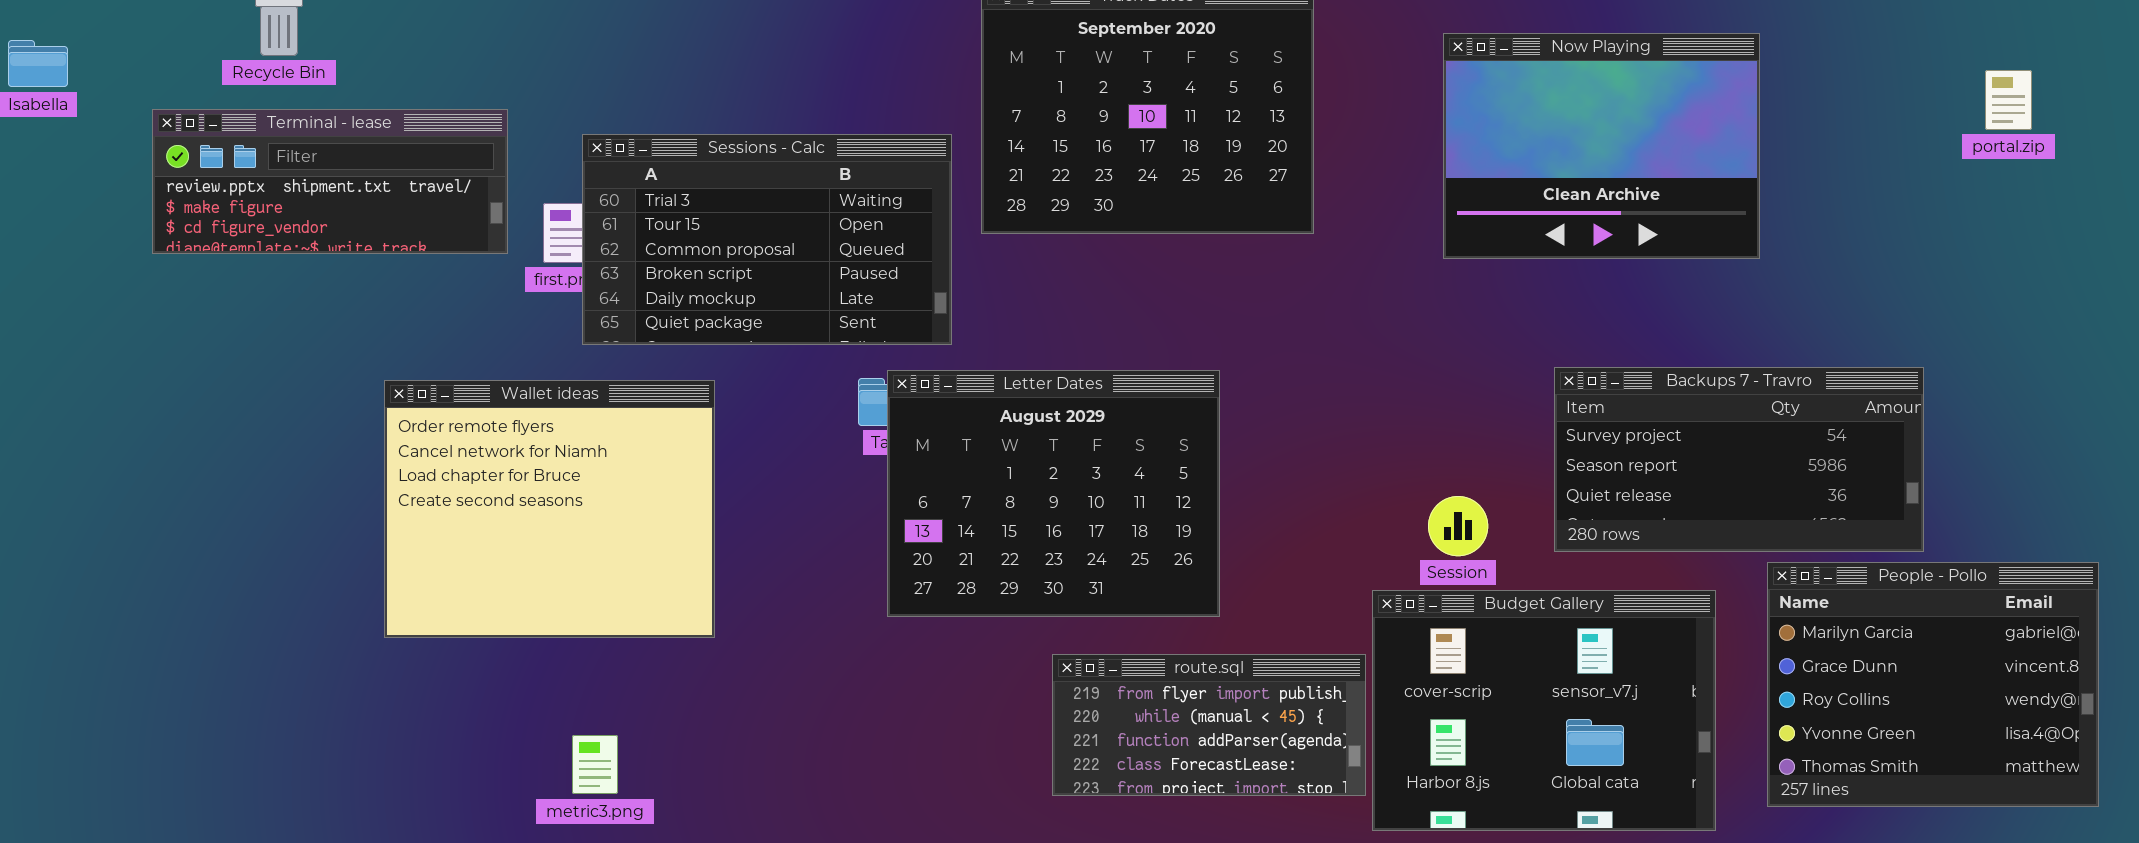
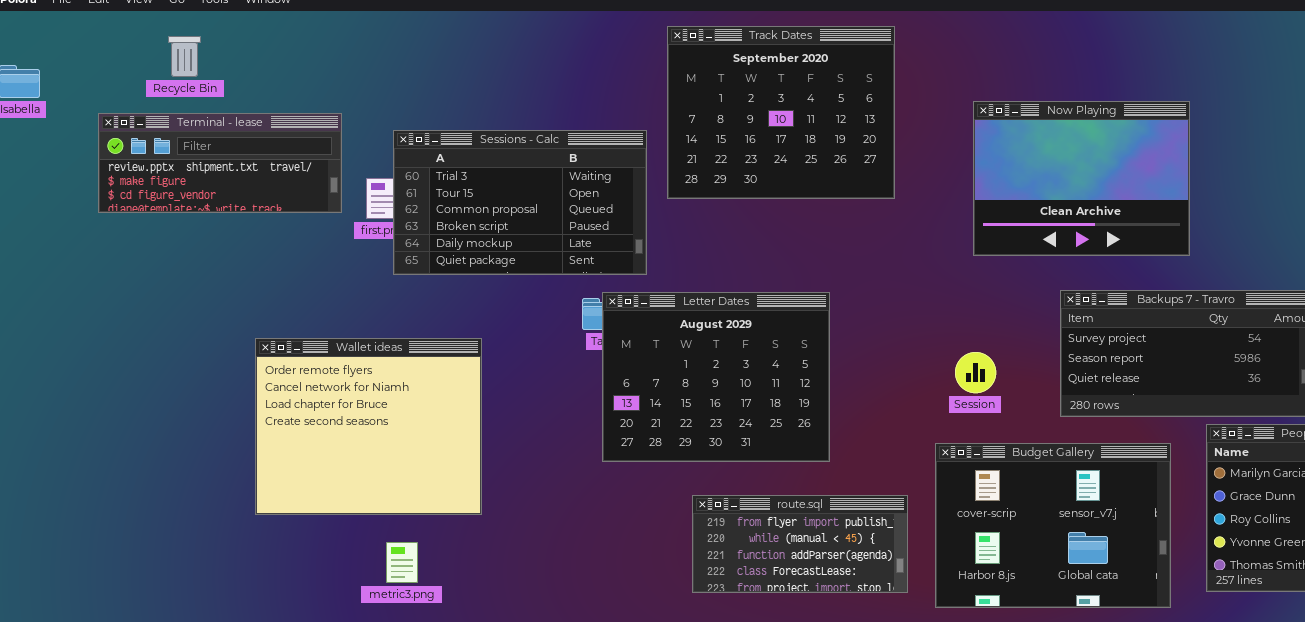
Now Playing: [1443,33,1760,259] -> [973,101,1190,256], moved
Wallet ideas: [384,380,715,638] -> [255,338,482,515], moved
Session: [1428,496,1488,556] -> [955,352,996,393], moved
route.sql: [1052,654,1366,796] -> [692,495,908,593], moved

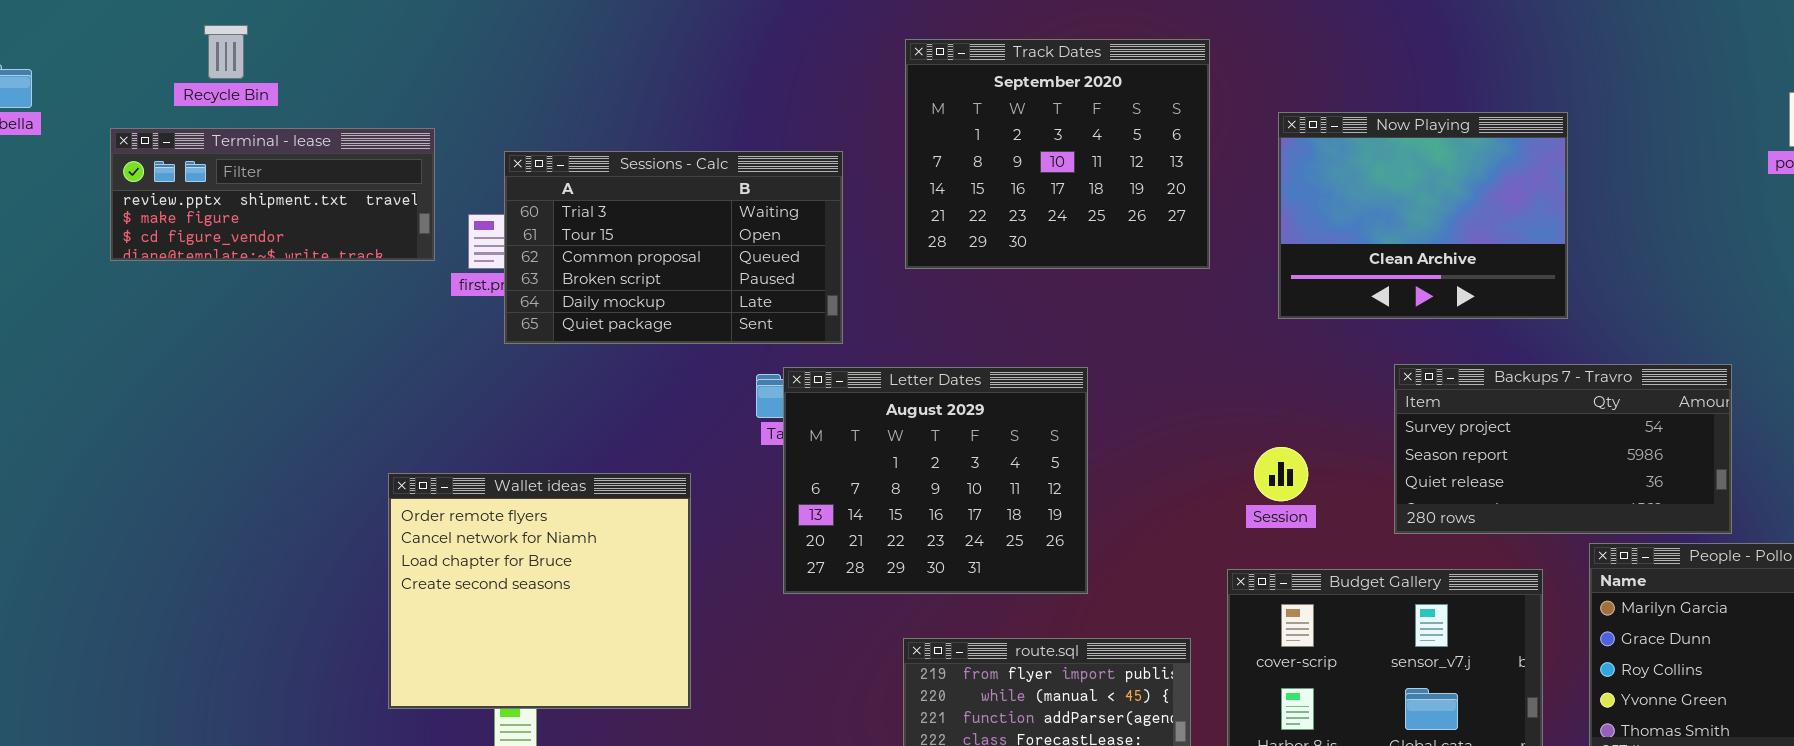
Track Dates: [667,26,895,199] -> [905,39,1210,269], moved
Wallet ideas: [255,338,482,515] -> [388,473,691,709], moved

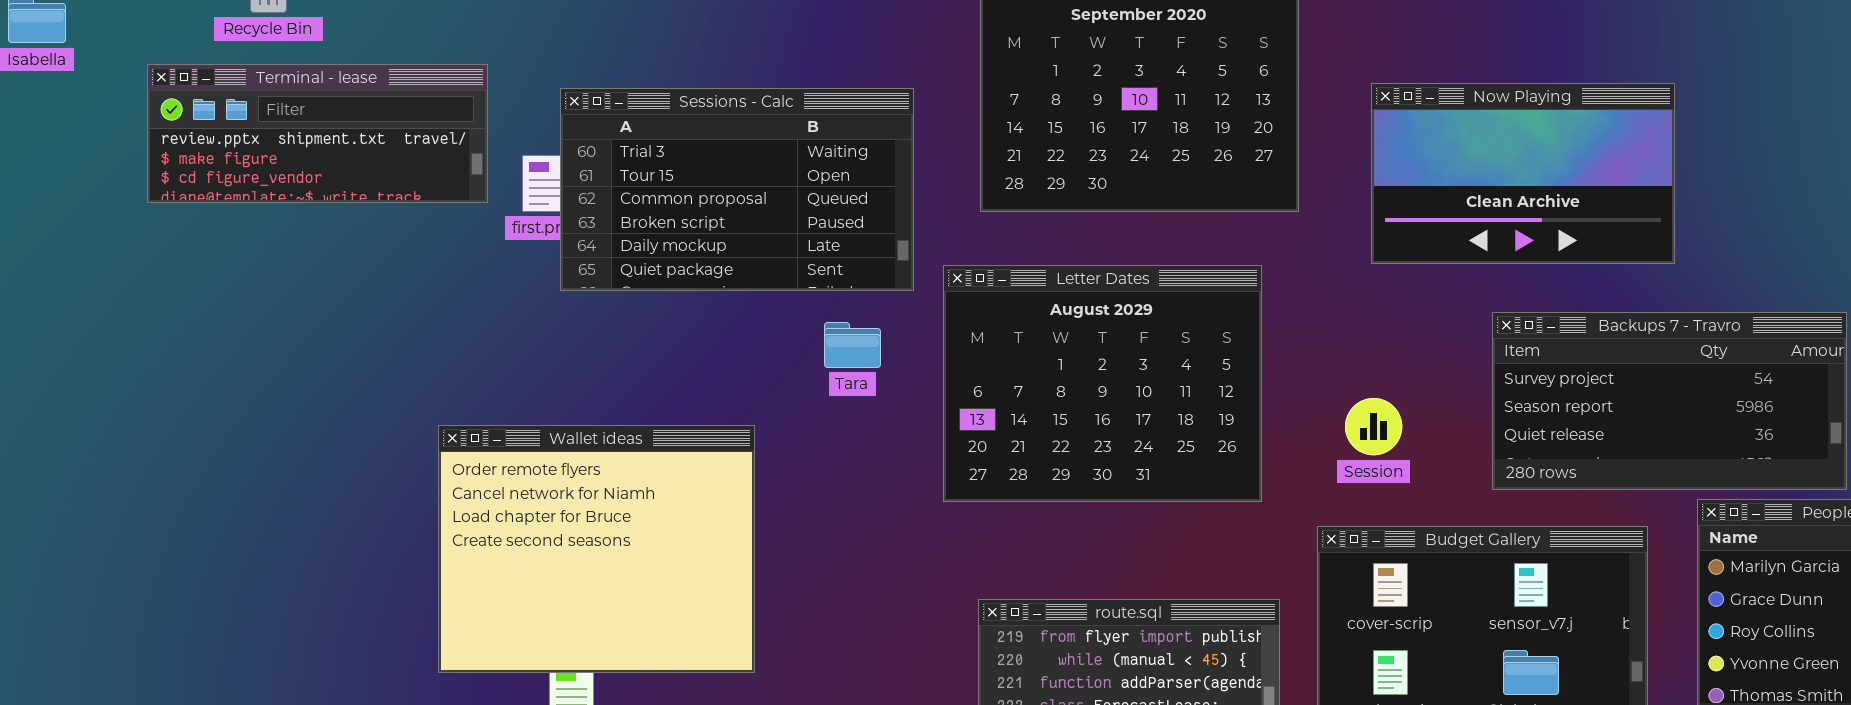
Now Playing: [1278,112,1568,319] -> [1371,83,1675,264], resized
Letter Dates: [783,367,1088,594] -> [943,265,1262,502], moved

